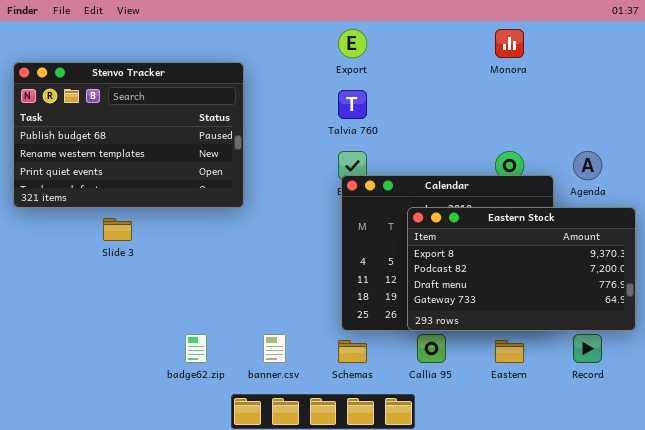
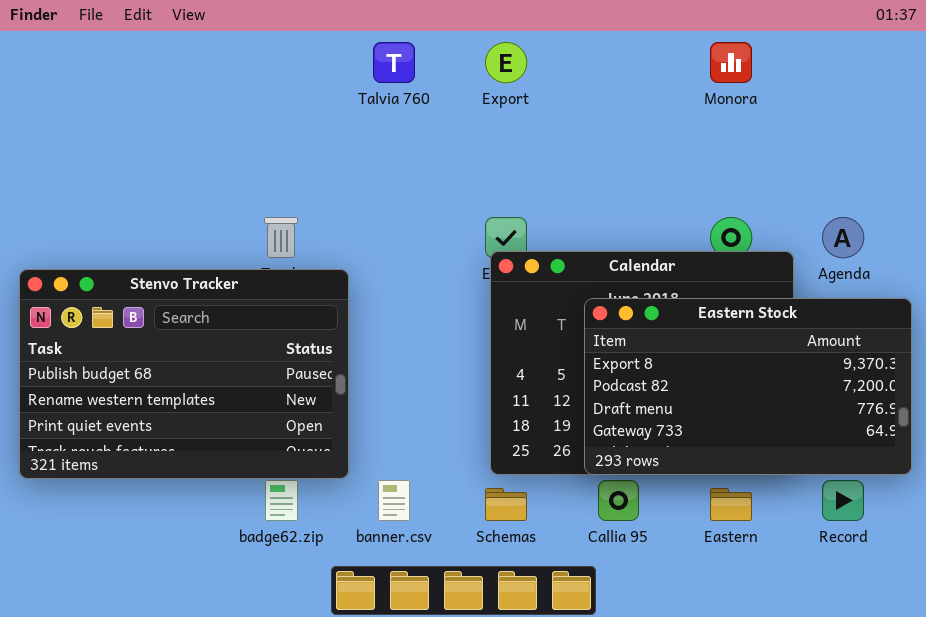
Stenvo Tracker: [13,62,244,208] -> [19,269,349,479], moved
Talvia 760: [338,90,367,119] -> [373,42,415,83], moved

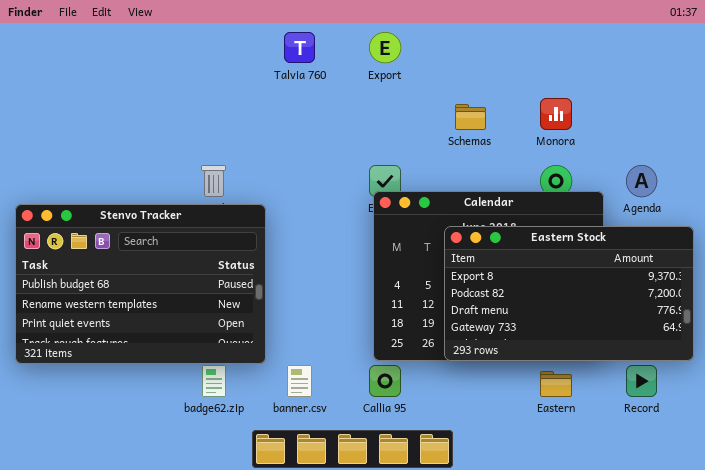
Monora: [710,42,752,83] -> [540,98,572,130], moved
Callia 95: [598,480,639,521] -> [369,365,401,397], moved
Schemas: [485,488,527,521] -> [455,104,486,130], moved

